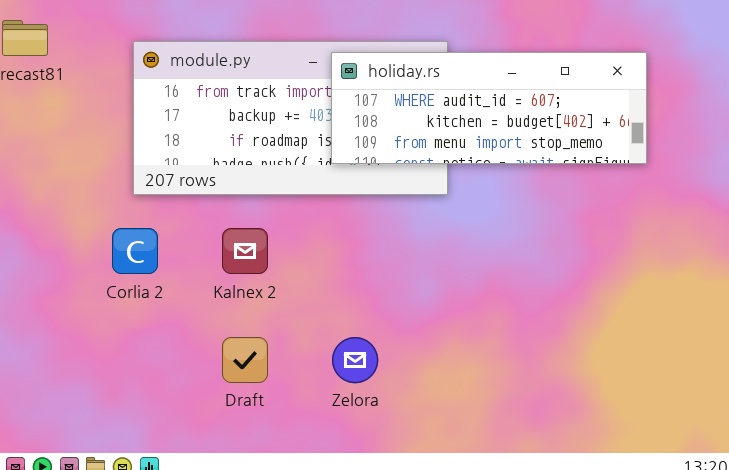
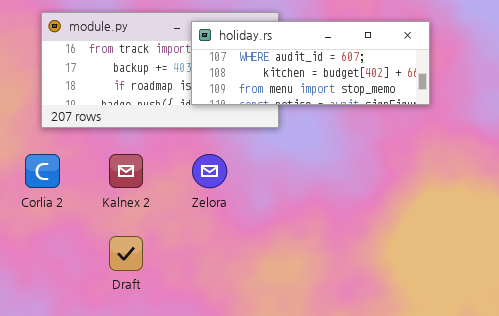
Zelora: [332,337,378,383] -> [192,154,227,188], moved

